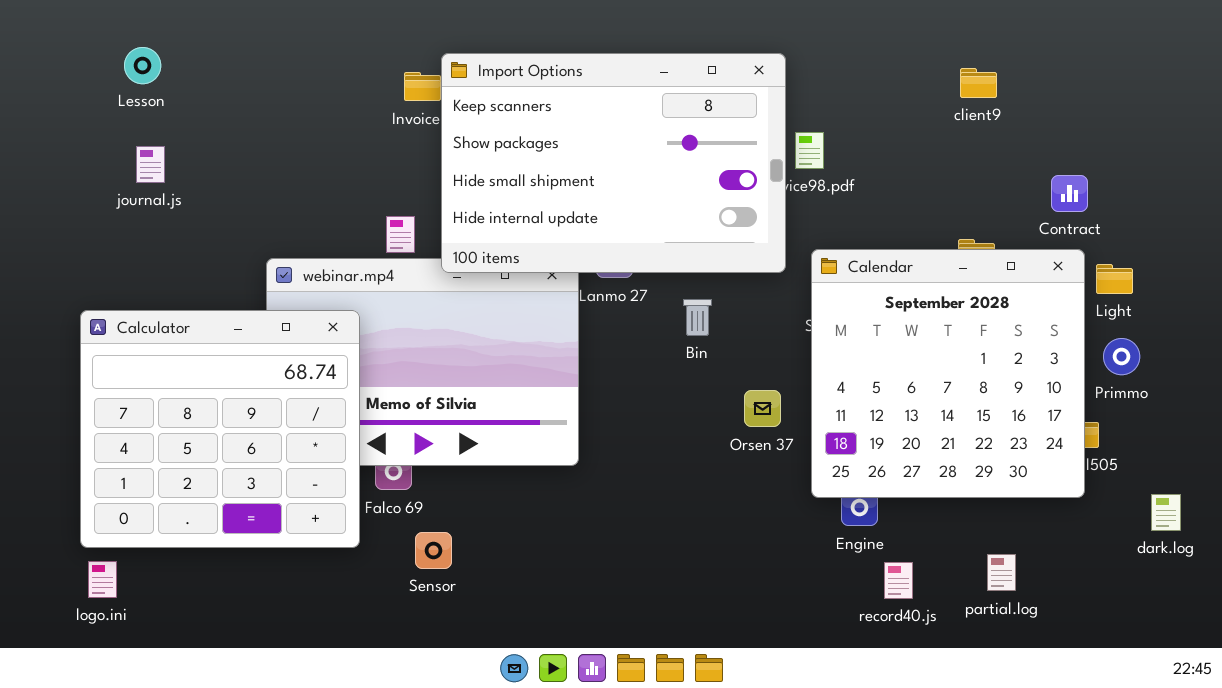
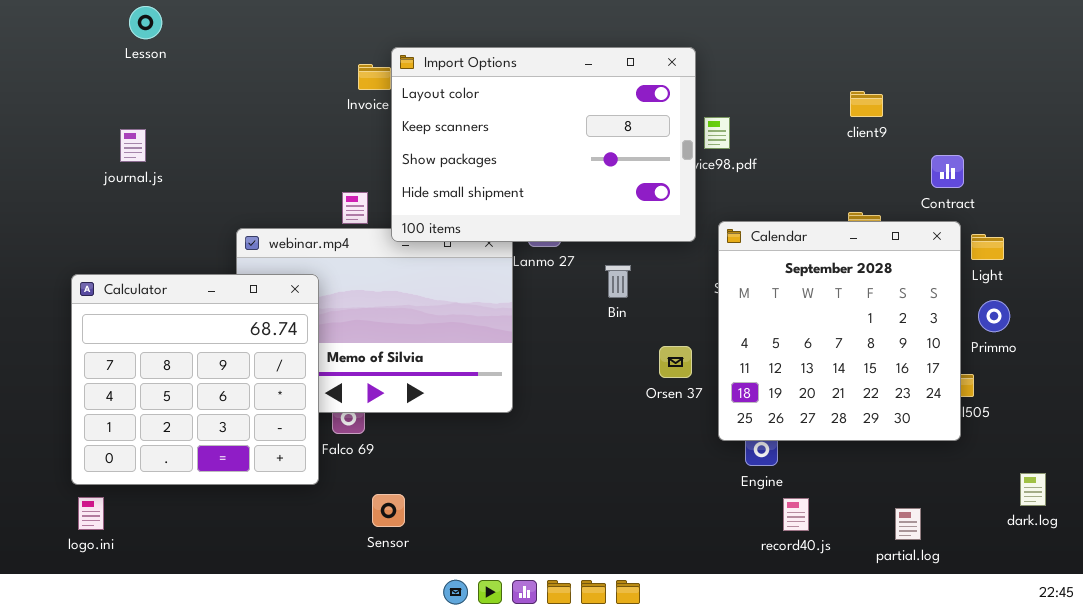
Lesson: [124,47,161,84] -> [129,6,162,39], moved
Import Options: [441,53,786,273] -> [391,47,696,242], scrolled up 1 row
client9: [960,68,997,98] -> [850,91,883,117], moved
dark.log: [1151,494,1181,531] -> [1020,473,1046,506], moved
Sensor: [415,532,452,569] -> [372,494,405,527], moved
partial.log: [987,554,1016,591] -> [895,508,921,540], moved

